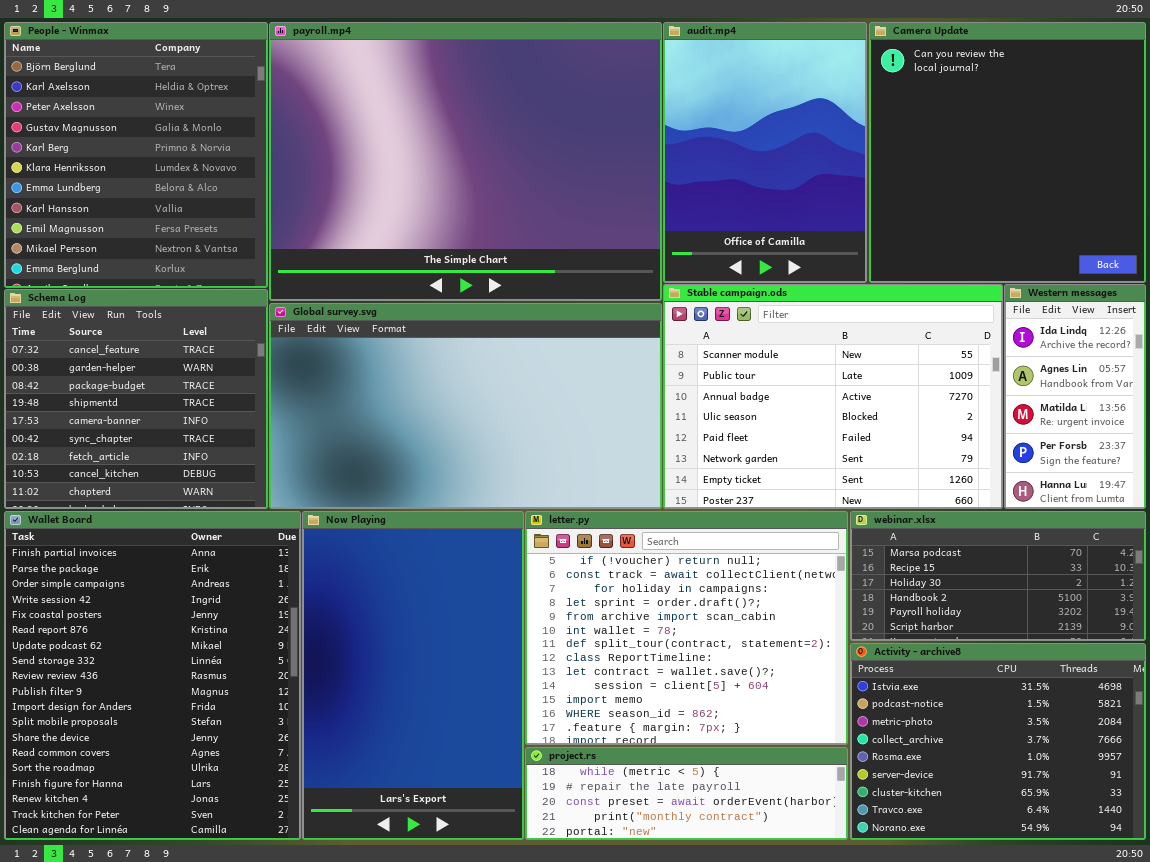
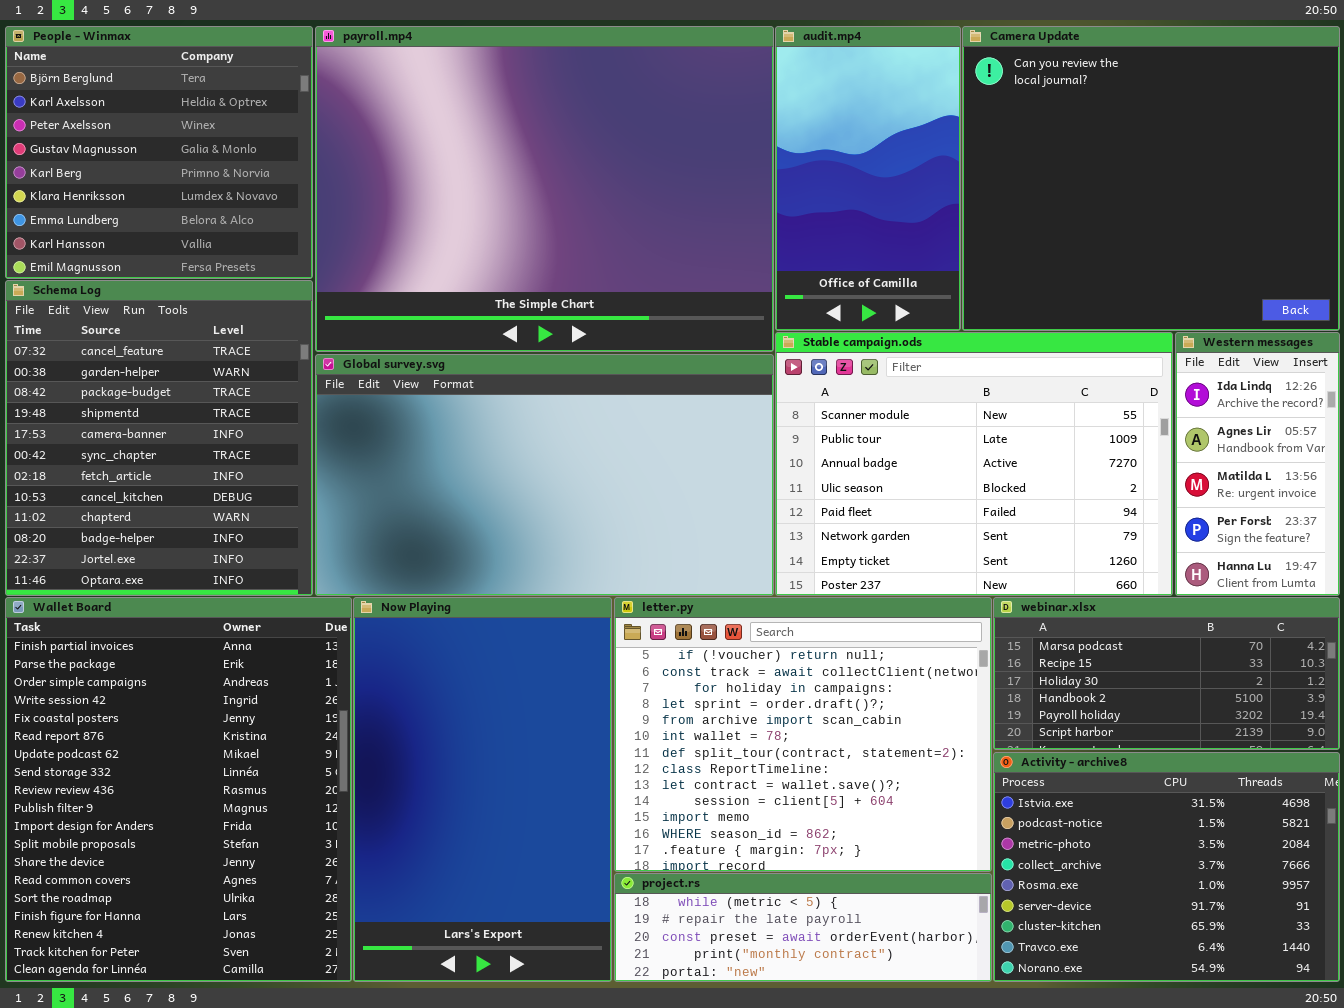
People - Winmax: [4,22,268,288] -> [5,26,313,279], resized
audit.mp4: [663,22,867,283] -> [775,26,961,331], resized
Camera Update: [869,22,1146,283] -> [962,26,1340,331], resized
Schema Log: [4,289,268,509] -> [5,280,313,596], resized

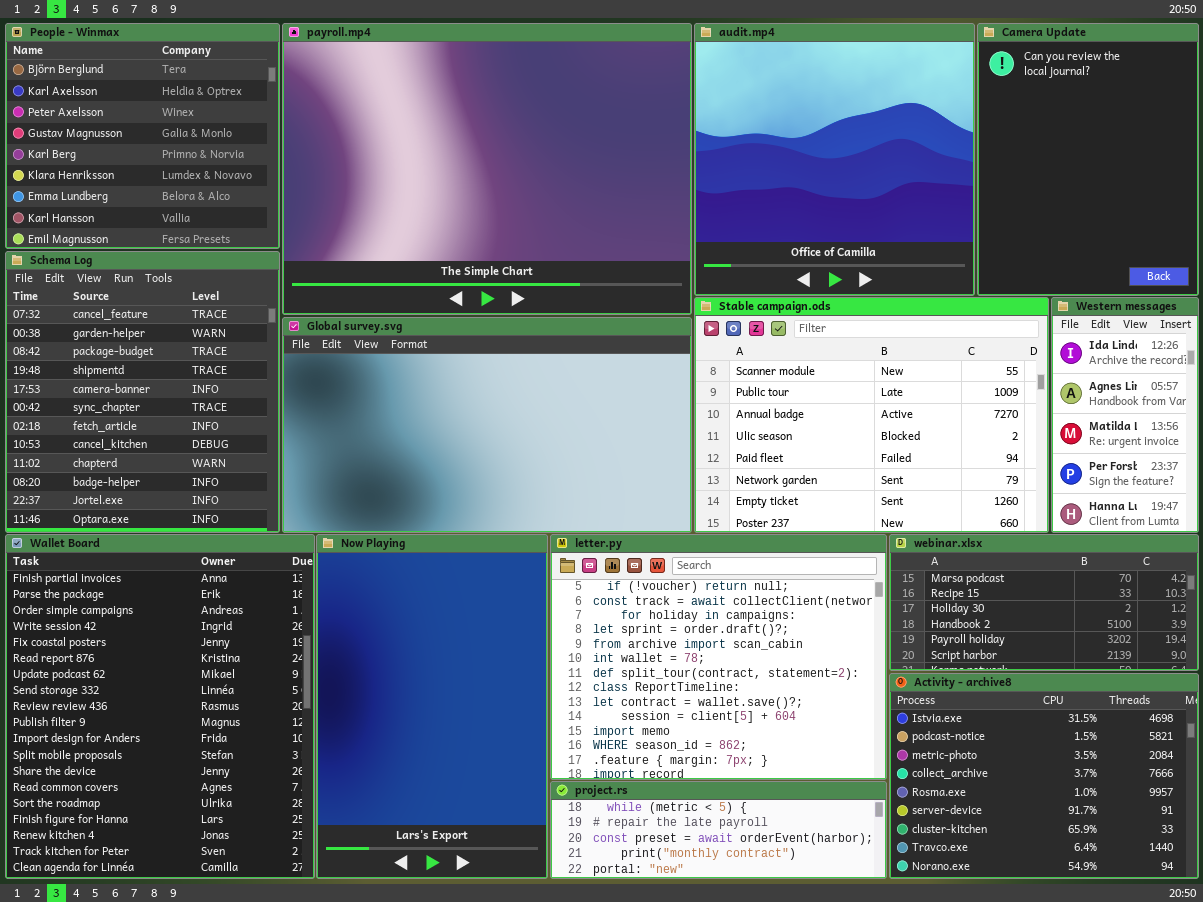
audit.mp4: [775,26,961,331] -> [694,23,975,296], resized
Camera Update: [962,26,1340,331] -> [977,23,1199,296], resized

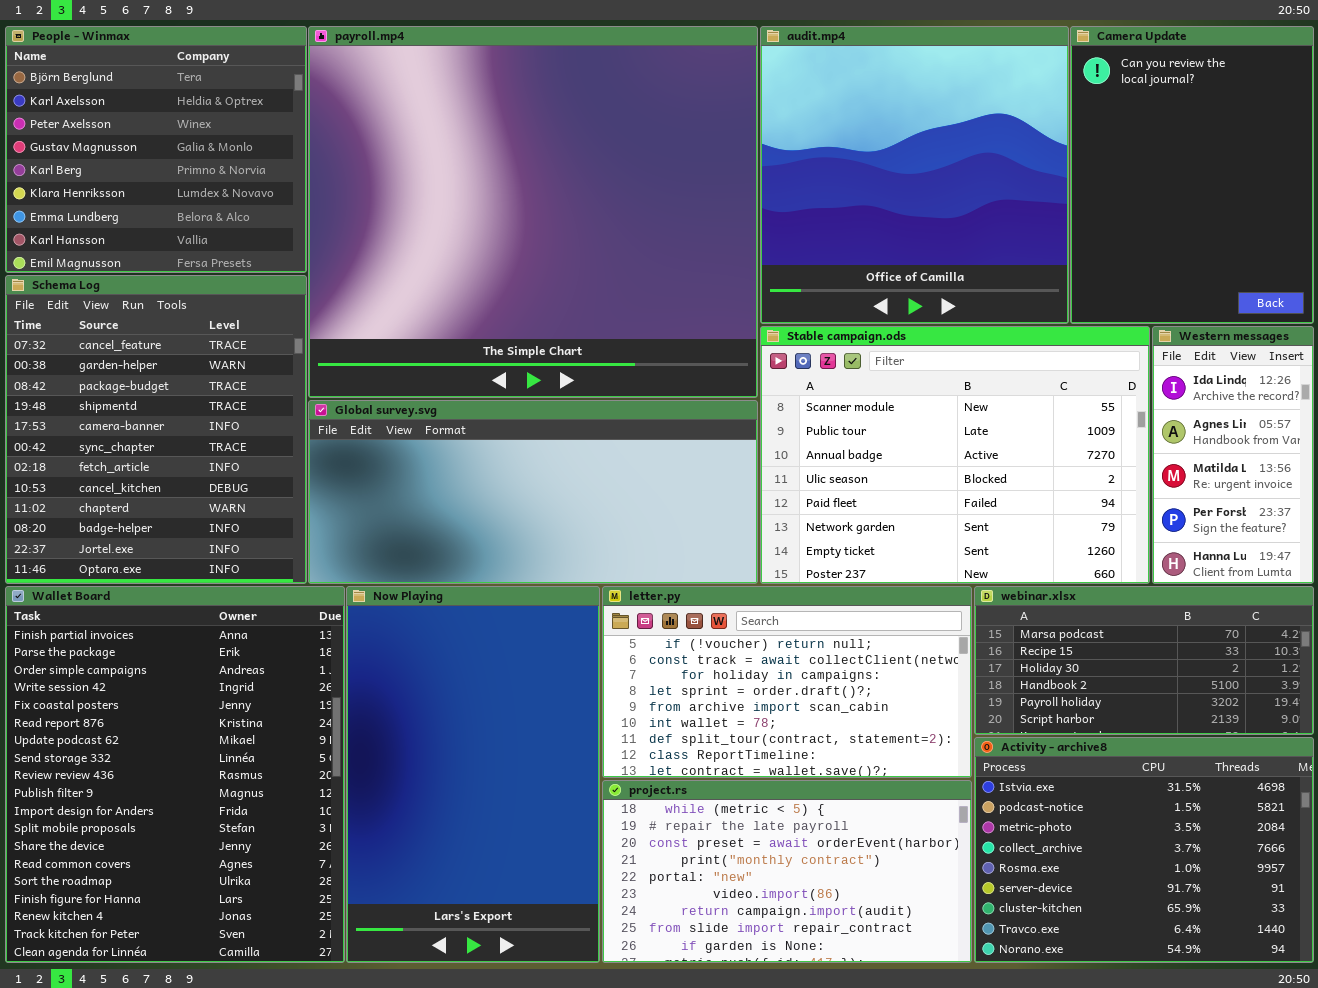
payroll.mp4: [282,23,692,315] -> [308,26,758,398], resized
Global survey.svg: [282,317,692,533] -> [308,400,758,584], resized
letter.py: [550,534,887,780] -> [602,586,972,778], resized
project.rs: [550,781,887,879] -> [602,780,972,963], resized

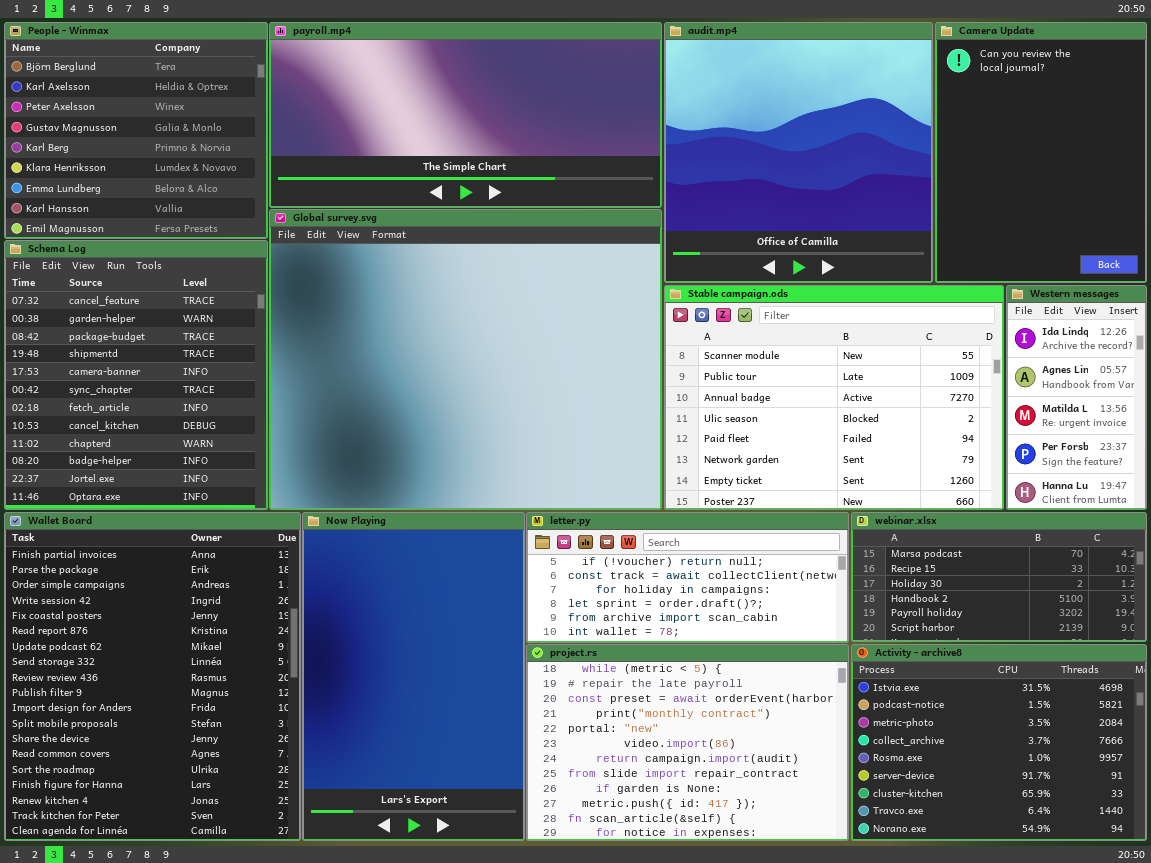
payroll.mp4: [308,26,758,398] -> [269,22,662,208], resized
Global survey.svg: [308,400,758,584] -> [269,209,662,510], resized
letter.py: [602,586,972,778] -> [526,512,849,643], resized
project.rs: [602,780,972,963] -> [526,644,849,841], resized

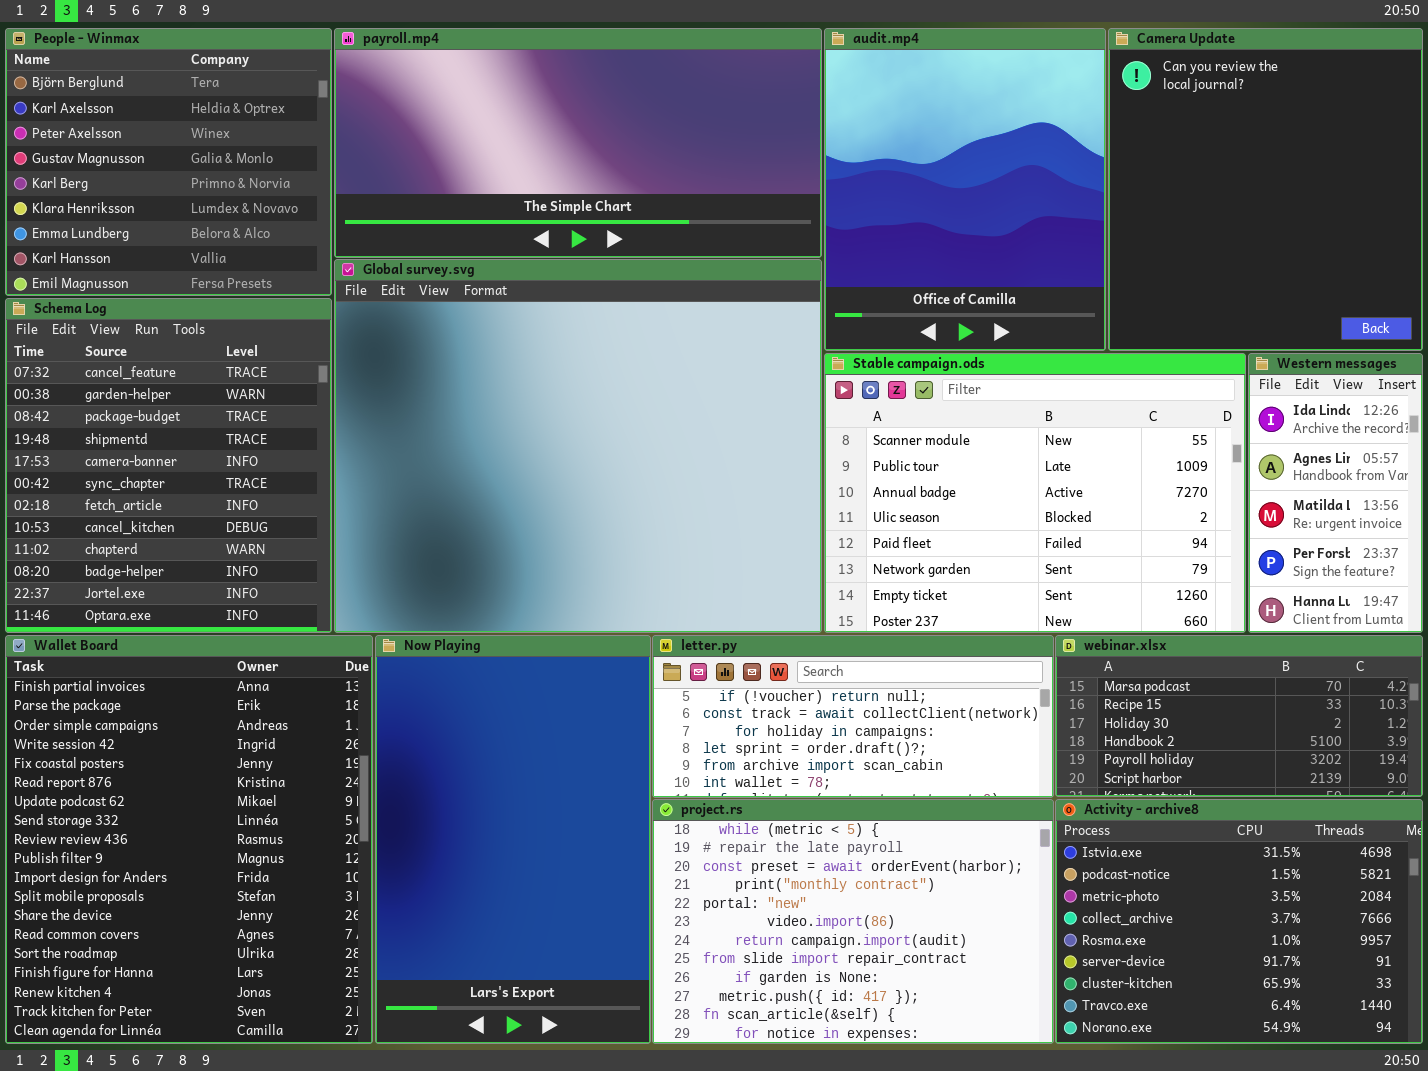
audit.mp4: [664,22,933,283] -> [824,28,1106,351], resized
Camera Update: [935,22,1147,283] -> [1108,28,1423,351], resized

